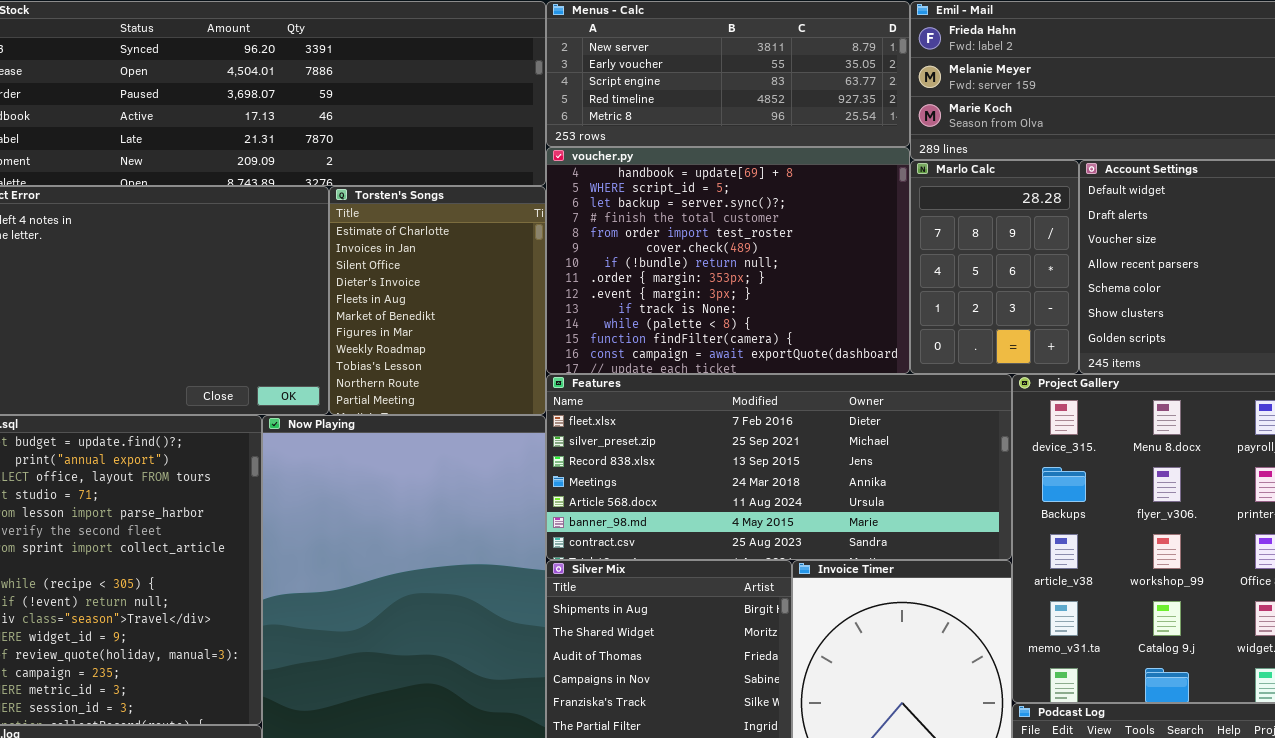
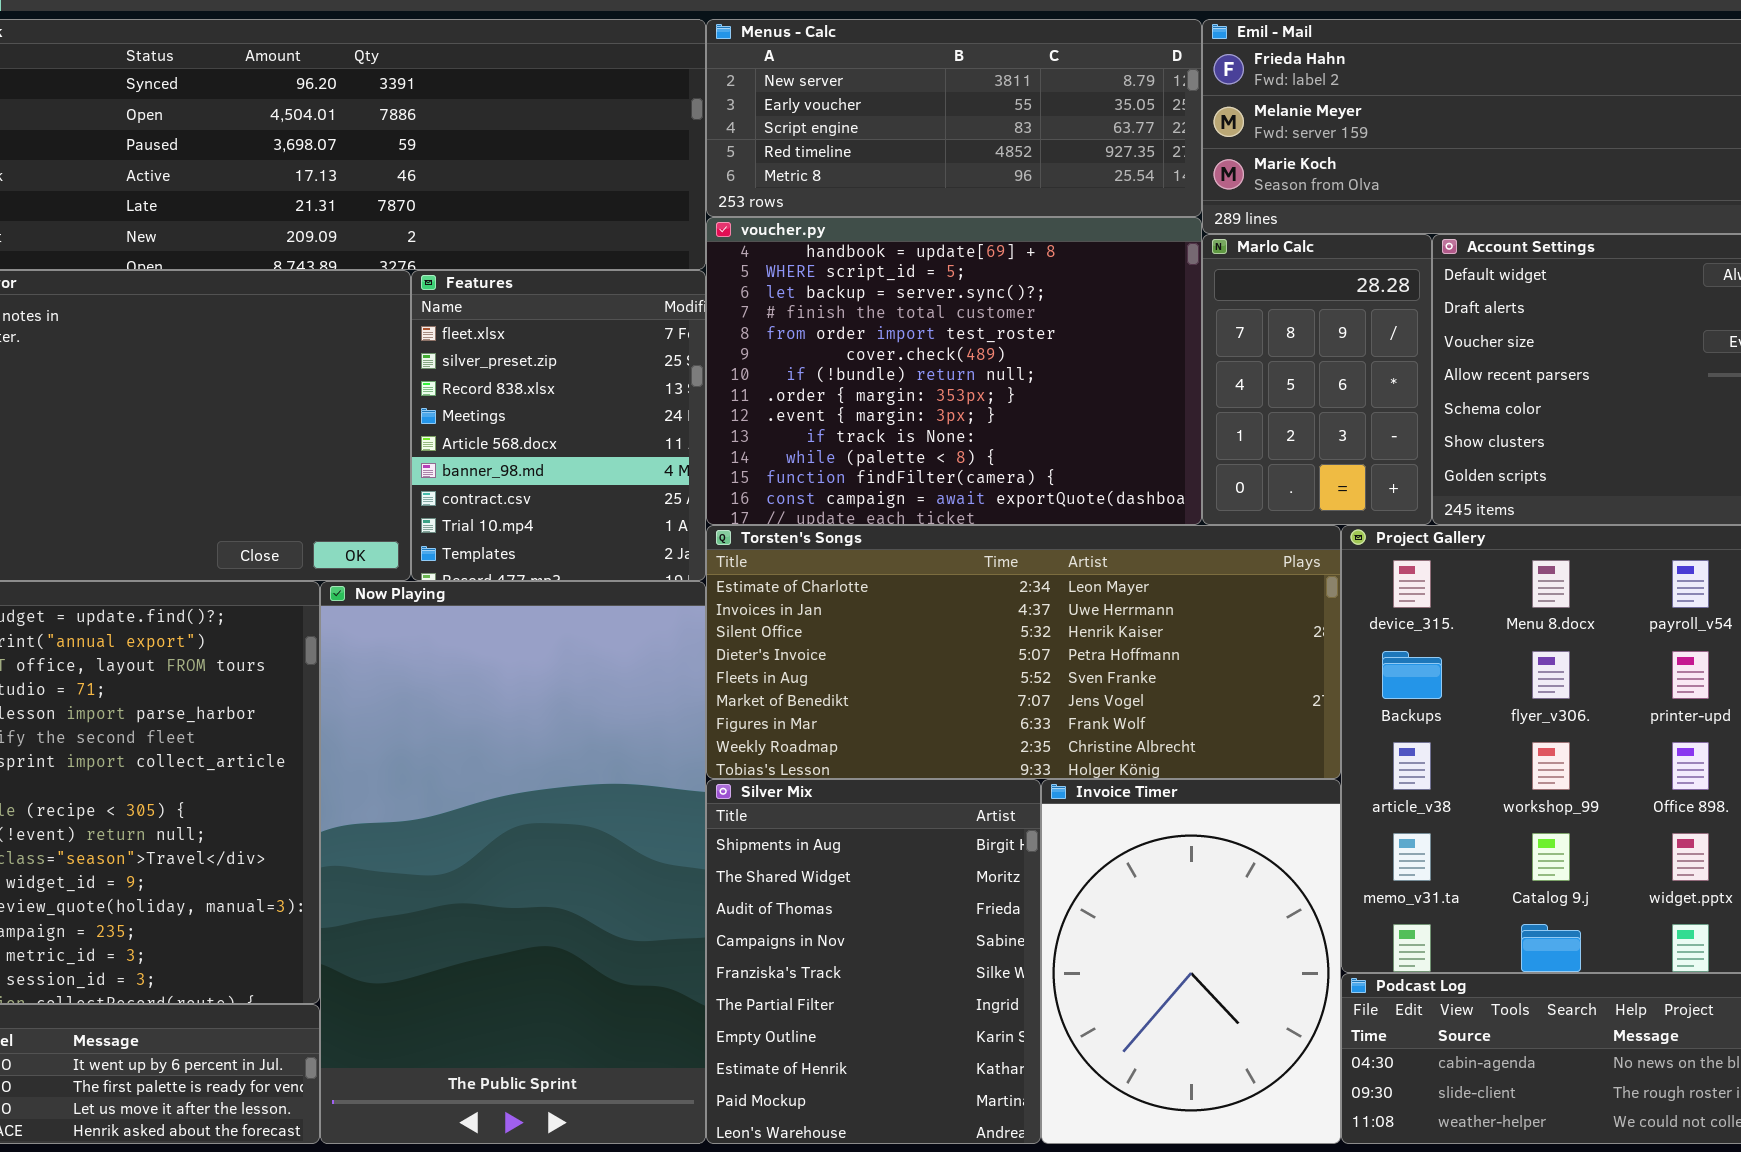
Torsten's Songs: [329,186,546,415] -> [706,525,1341,779], moved, resized
Features: [546,374,1012,560] -> [411,270,706,581], moved, resized

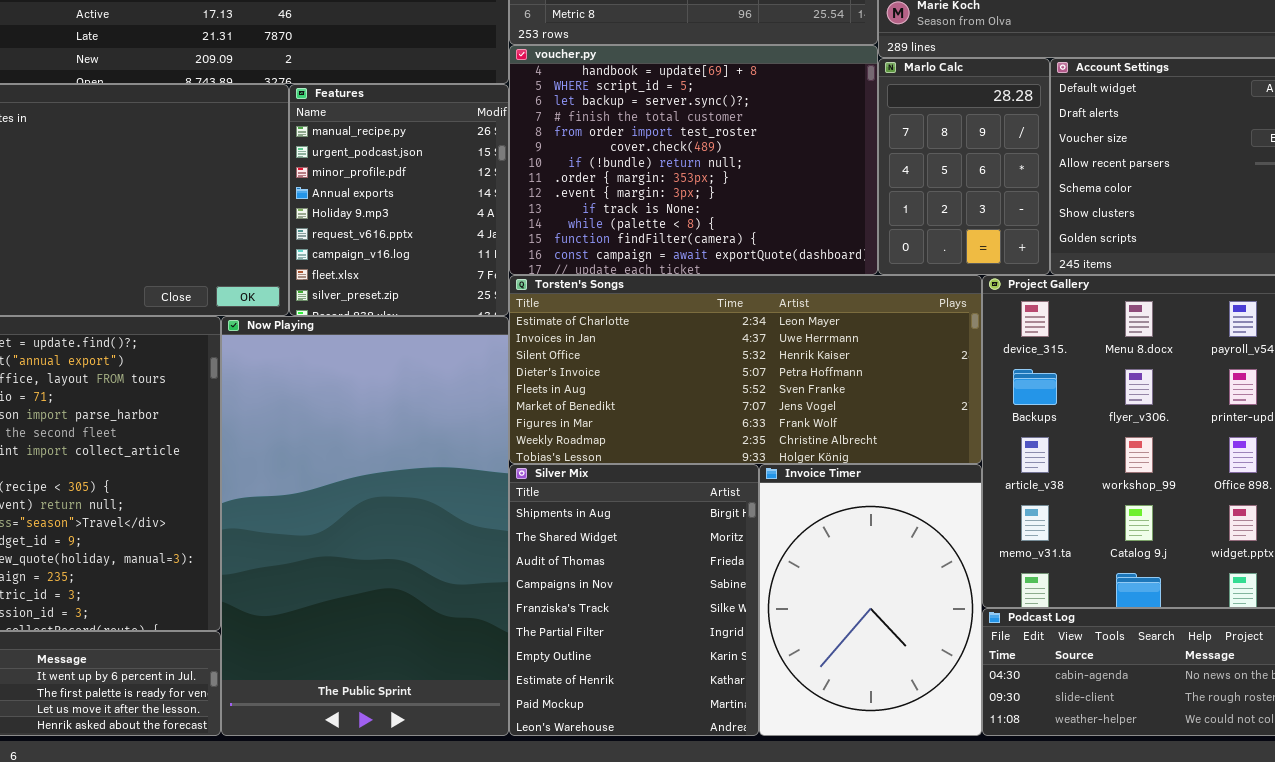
Features: [411,270,706,581] -> [289,84,509,316], scrolled up 7 rows

